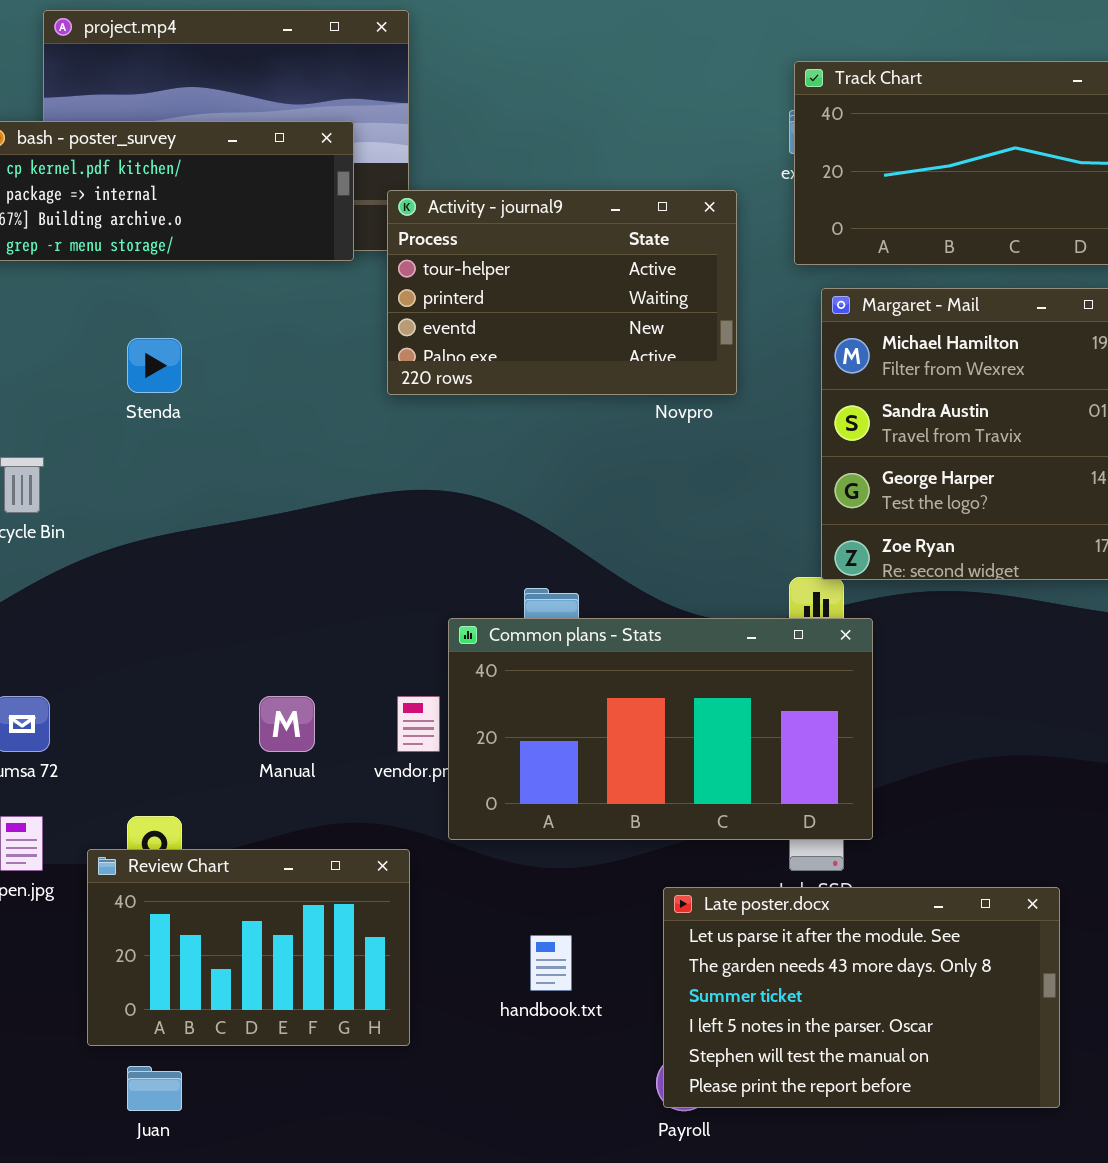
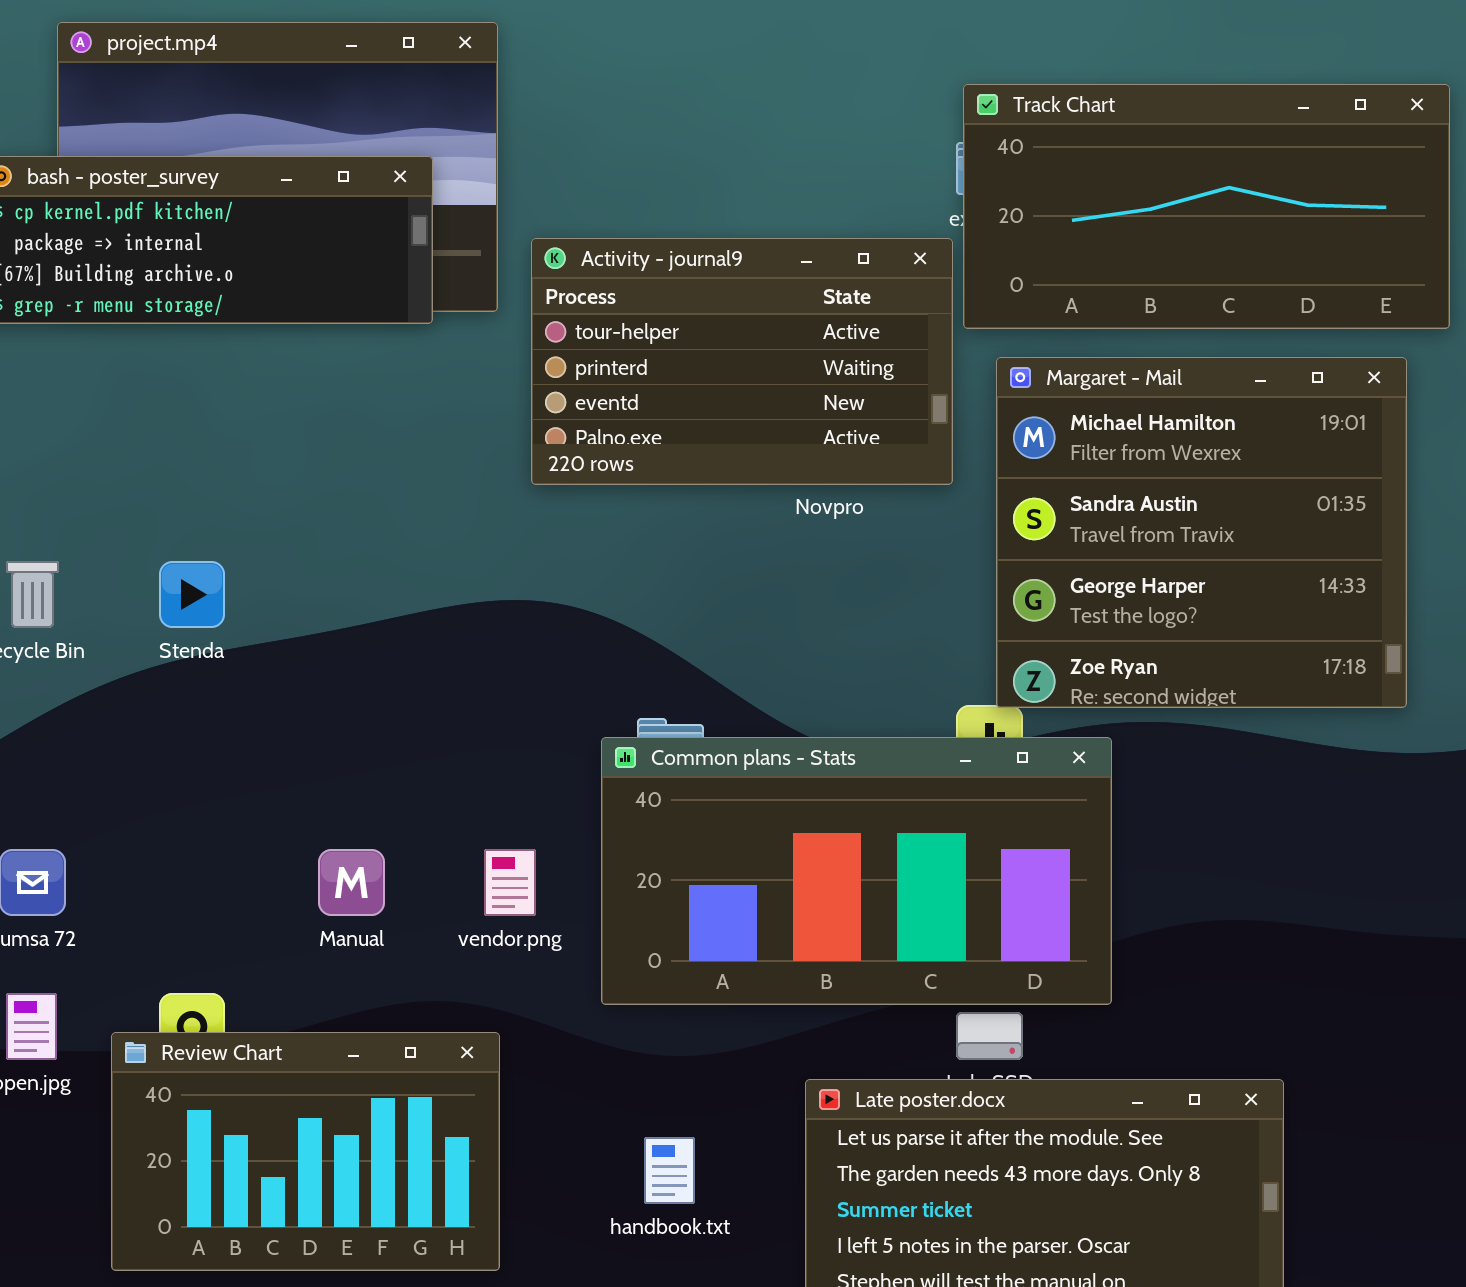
Activity - journal9: [387,190,737,395] -> [531,238,953,485], moved
Stenda: [127,338,182,393] -> [159,561,225,628], moved
Common plans - Stats: [448,618,873,840] -> [601,737,1112,1005], moved

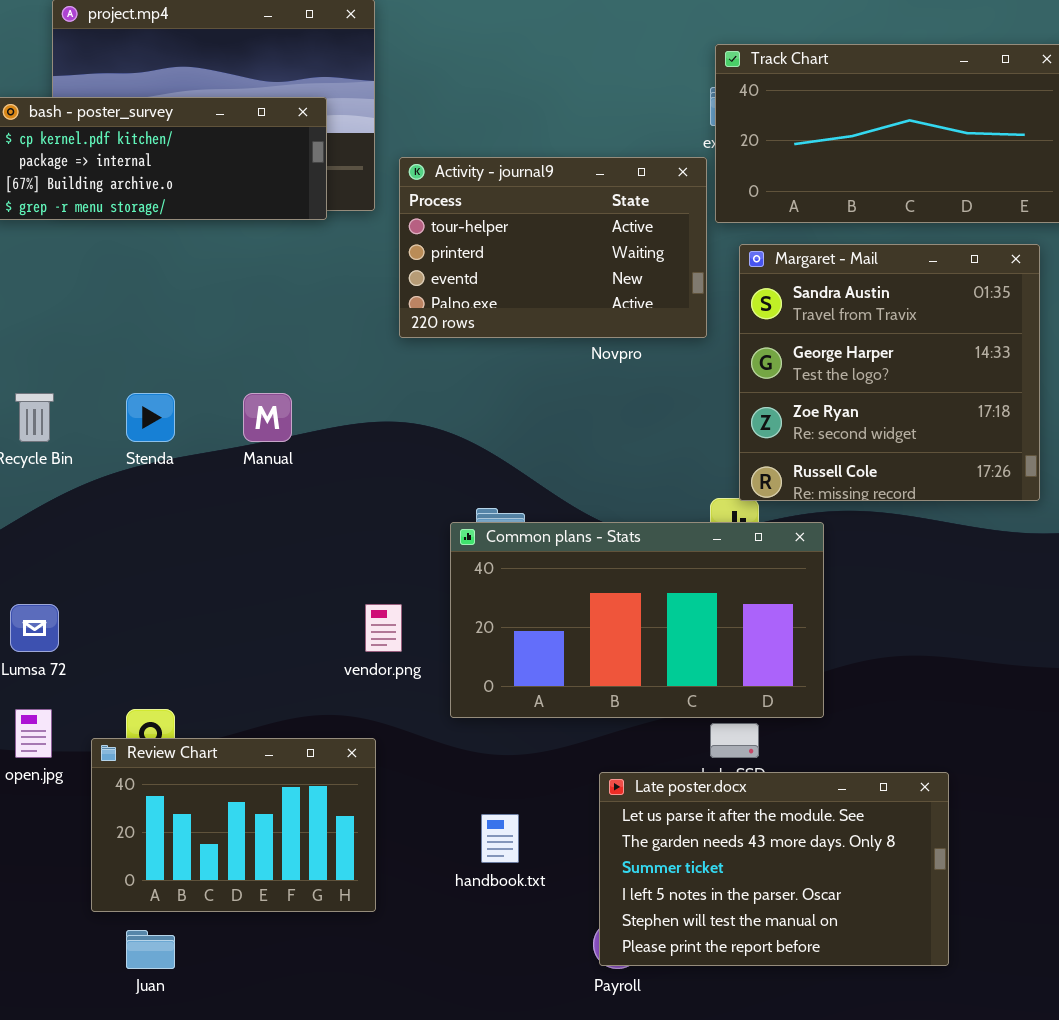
Margaret - Mail: [996,357,1407,708] -> [739,244,1040,501], scrolled down 1 row
Manual: [318,849,385,916] -> [243,393,292,442], moved

